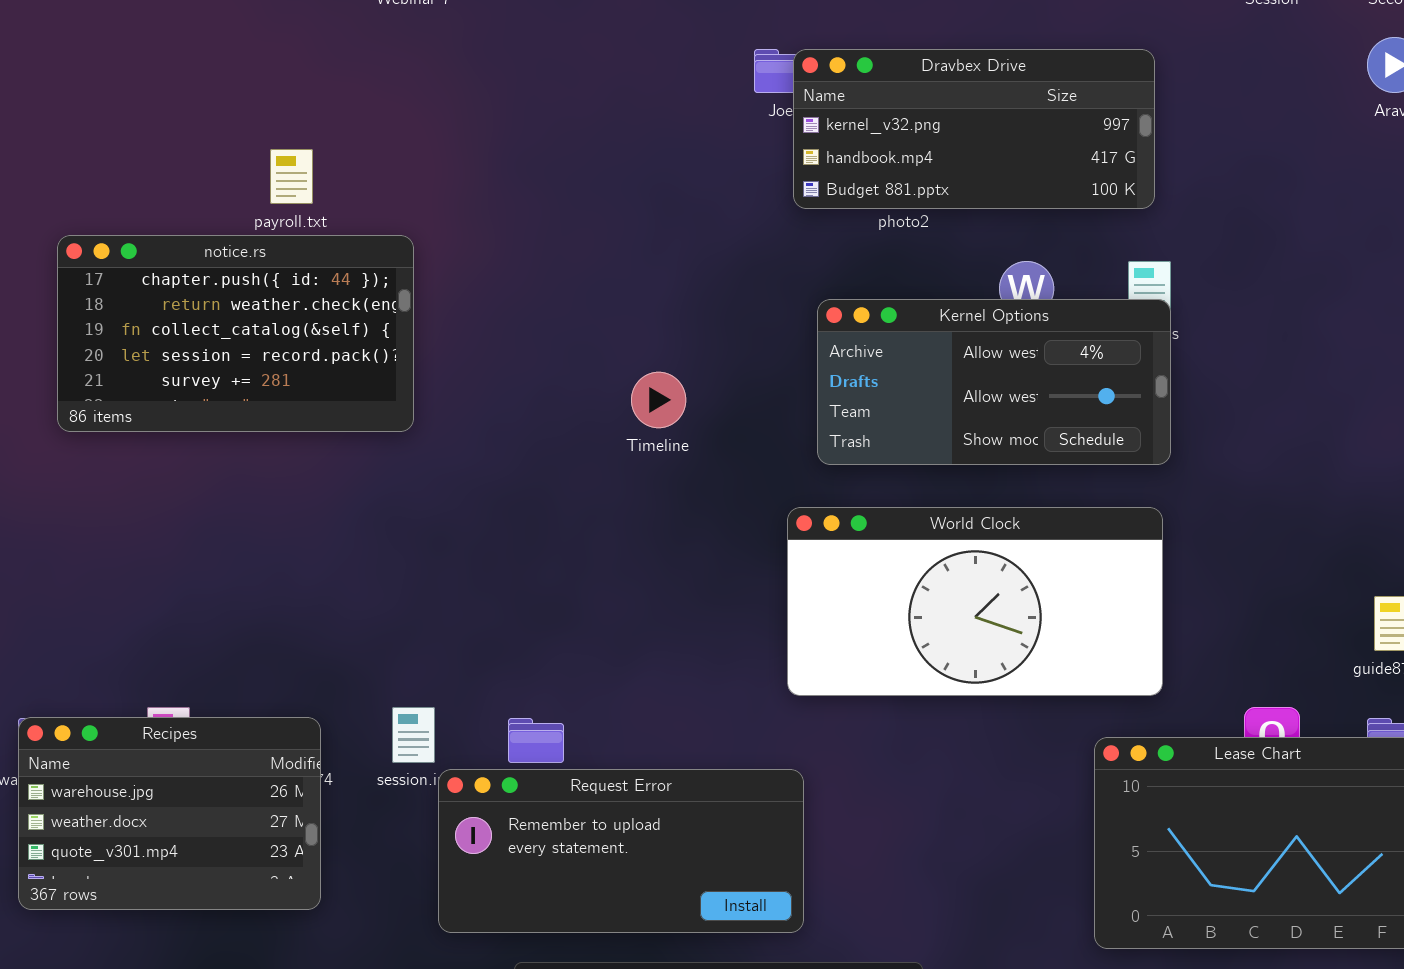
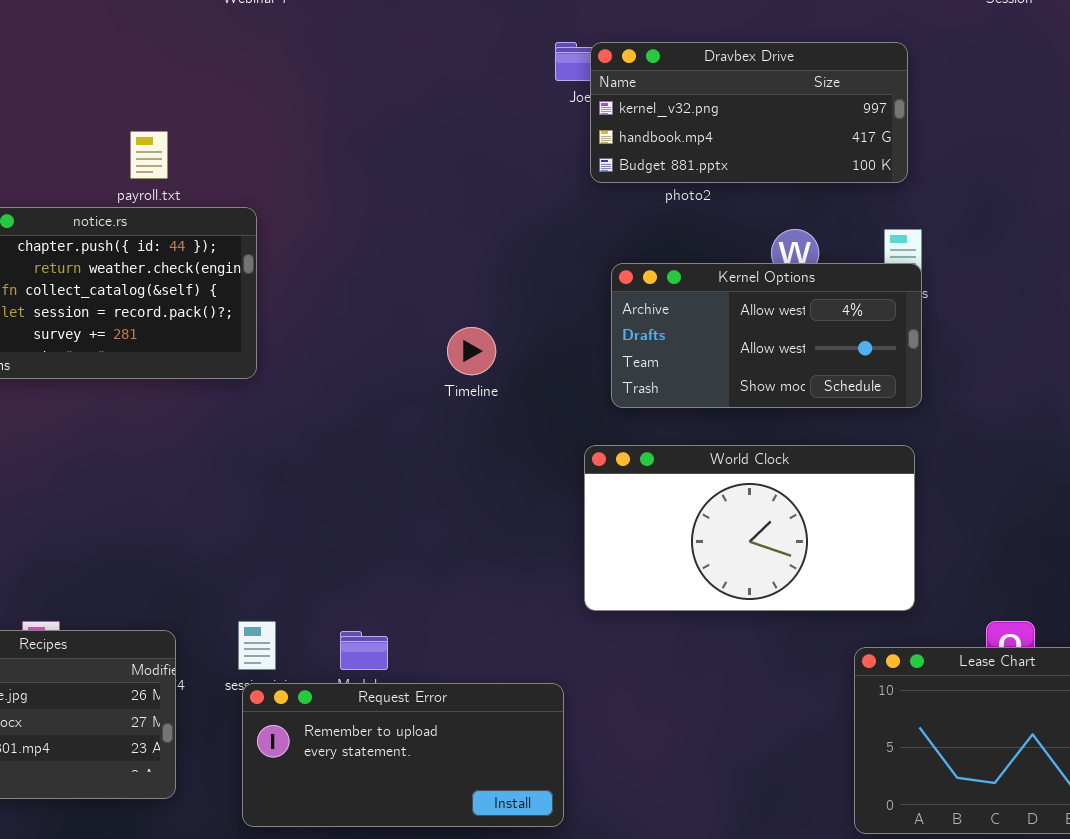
Request Error: [438,769,804,933] -> [242,683,564,827], moved

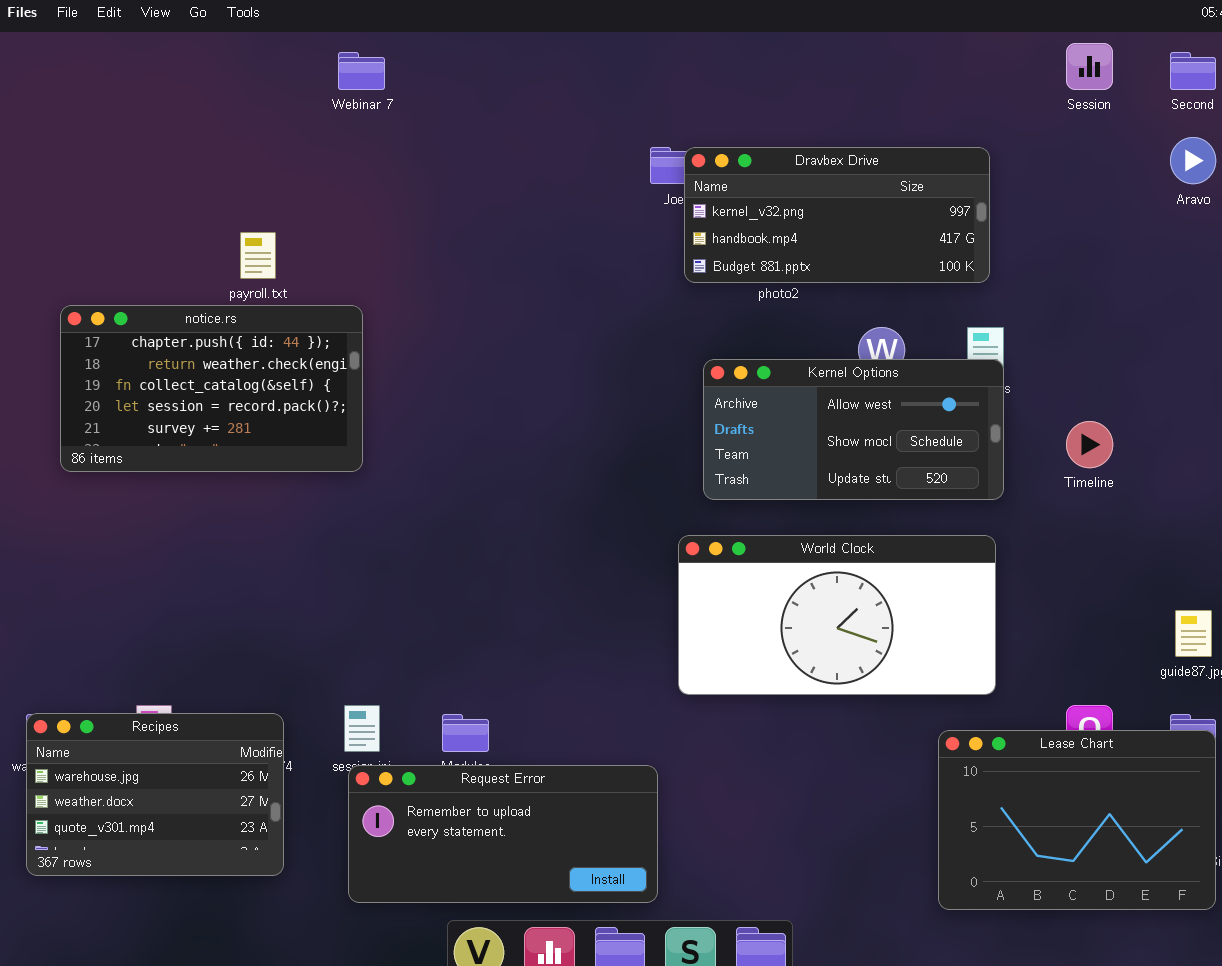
Kernel Options: [611,263,922,408] -> [703,359,1004,500], scrolled down 1 row
Timeline: [447,327,496,375] -> [1066,421,1113,468], moved

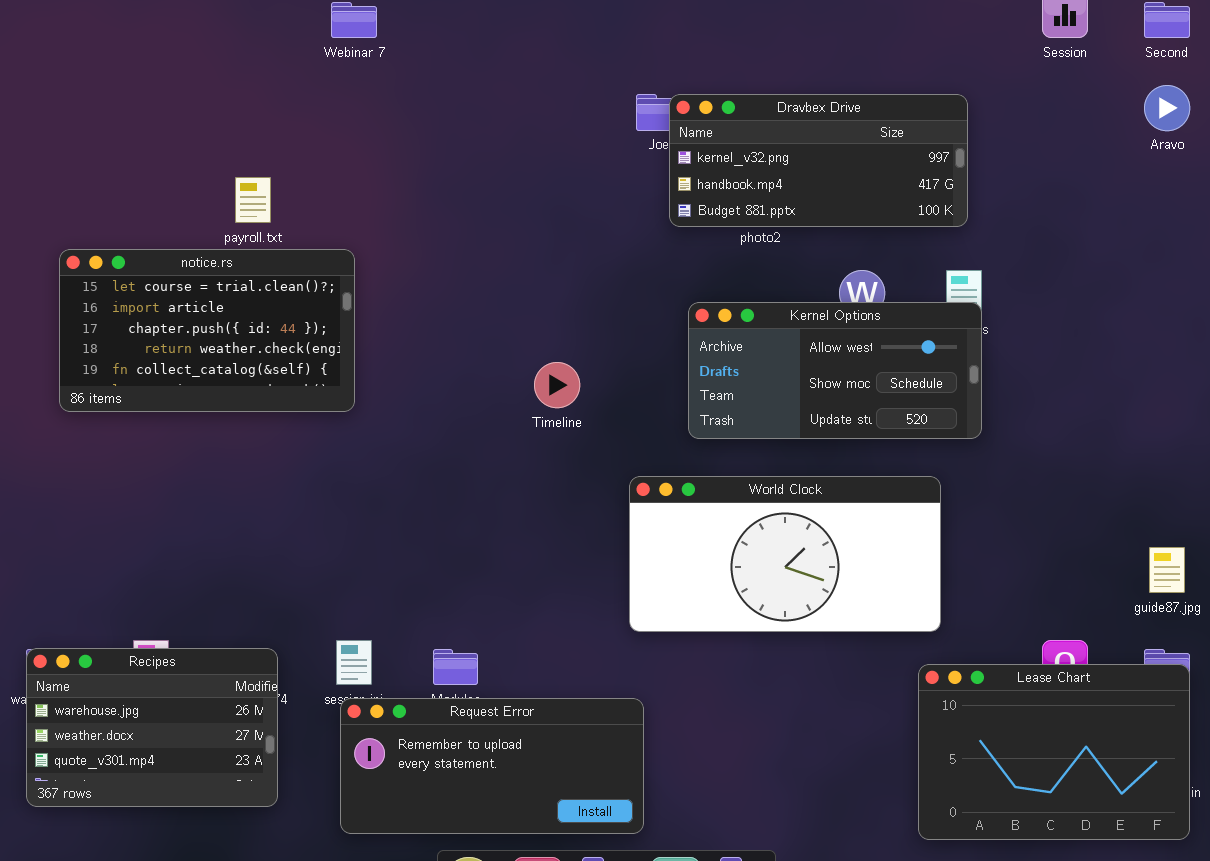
notice.rs: [60,305,363,472] -> [59,249,355,412], scrolled up 2 rows
Timeline: [1066,421,1113,468] -> [534,362,580,408], moved
World Clock: [678,535,996,695] -> [629,476,941,632], moved

